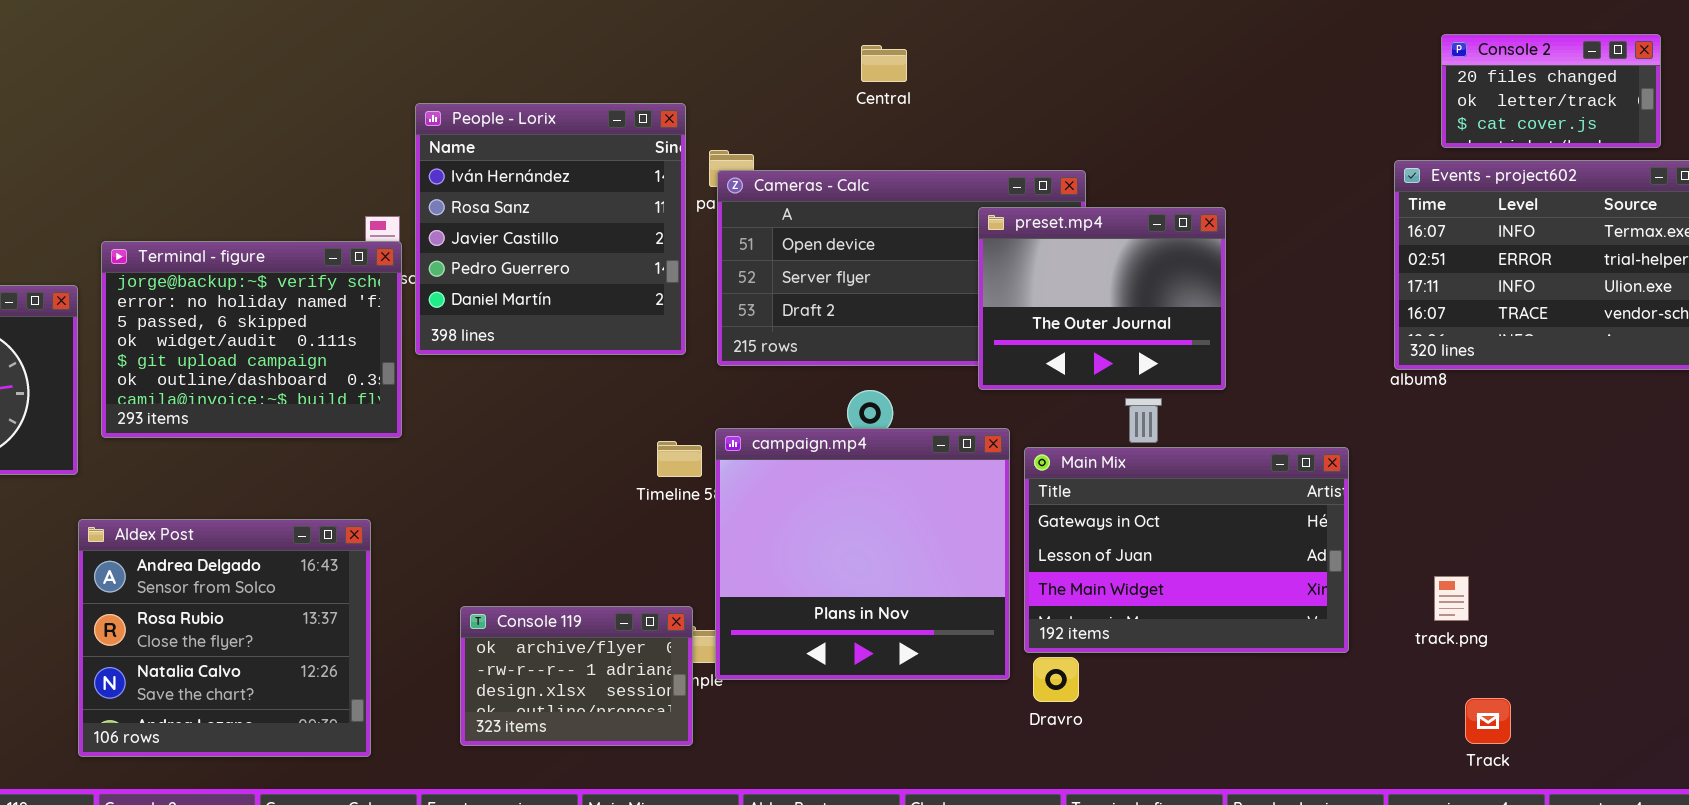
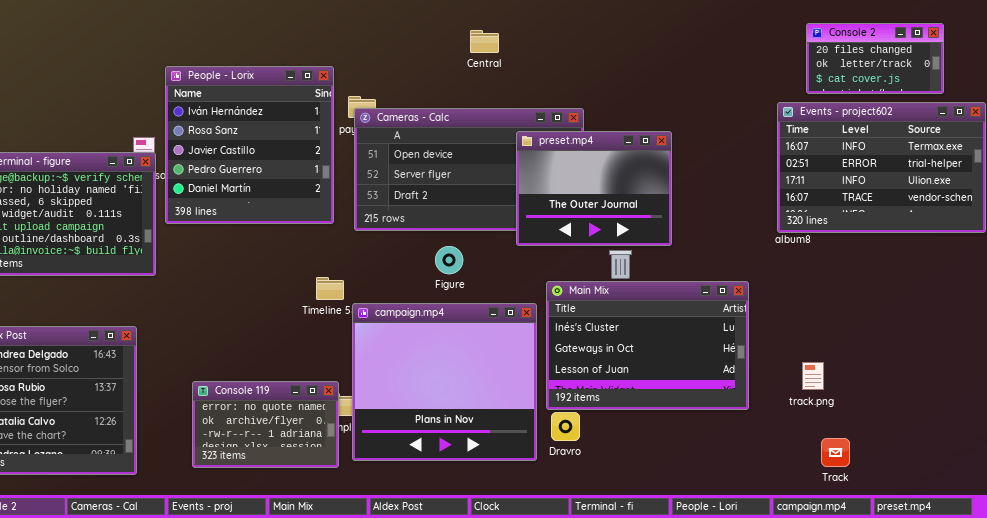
Central: [861,45,907,82] -> [470,30,499,53], moved
campaign.mp4: [715,428,1010,680] -> [352,303,537,461], moved
Main Mix: [1024,447,1349,653] -> [546,281,749,410], scrolled up 1 row
Console 119: [460,606,693,746] -> [192,381,339,468], scrolled up 1 row

